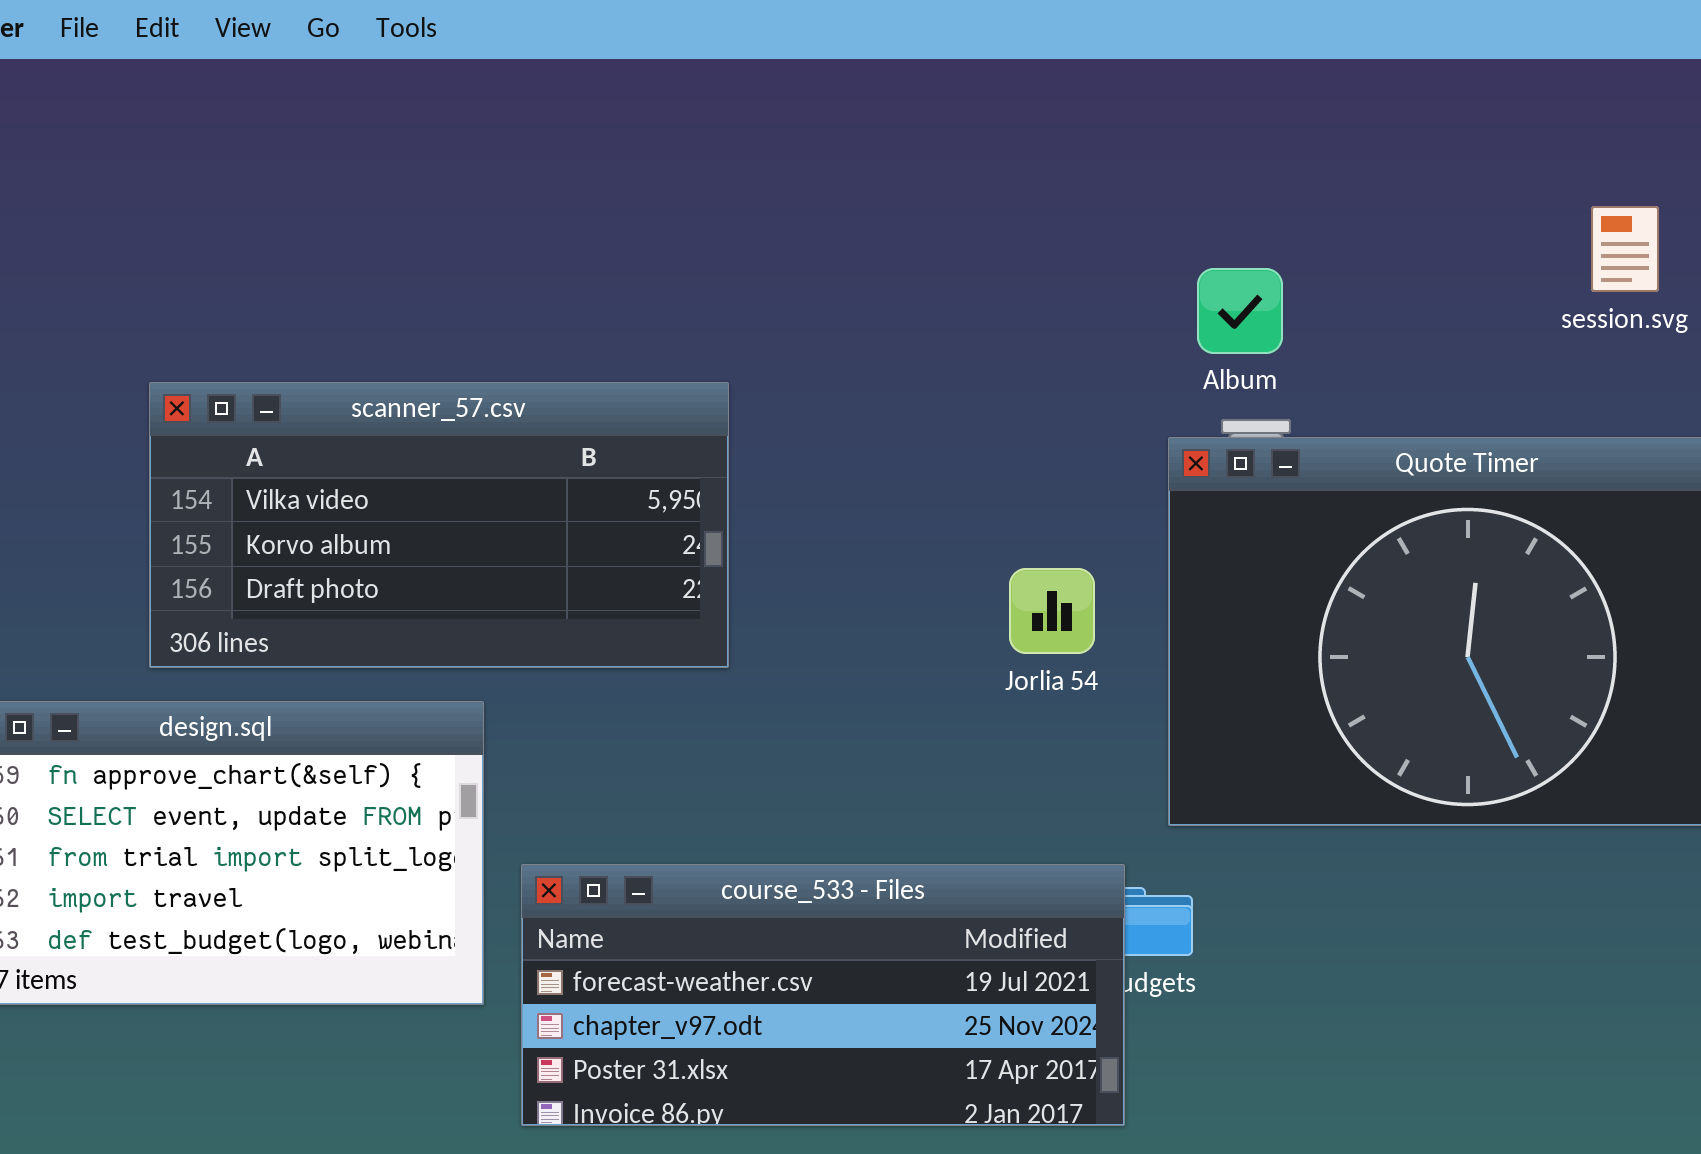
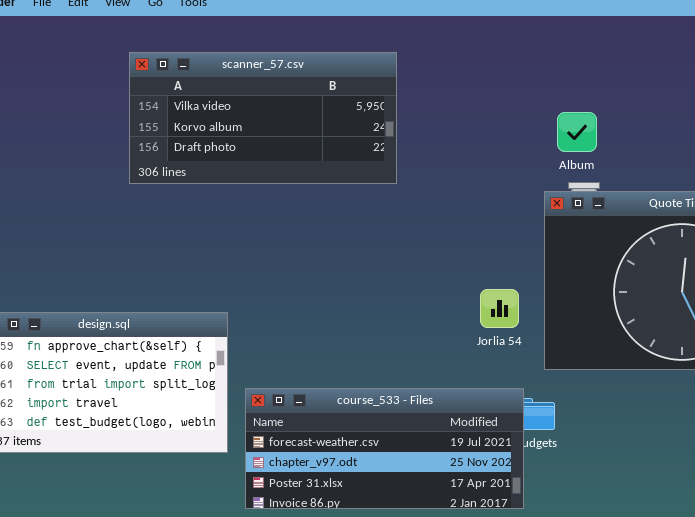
scanner_57.csv: [149,382,729,668] -> [129,52,397,184], moved
Jorlia 54: [1009,568,1095,654] -> [480,289,519,328], moved

